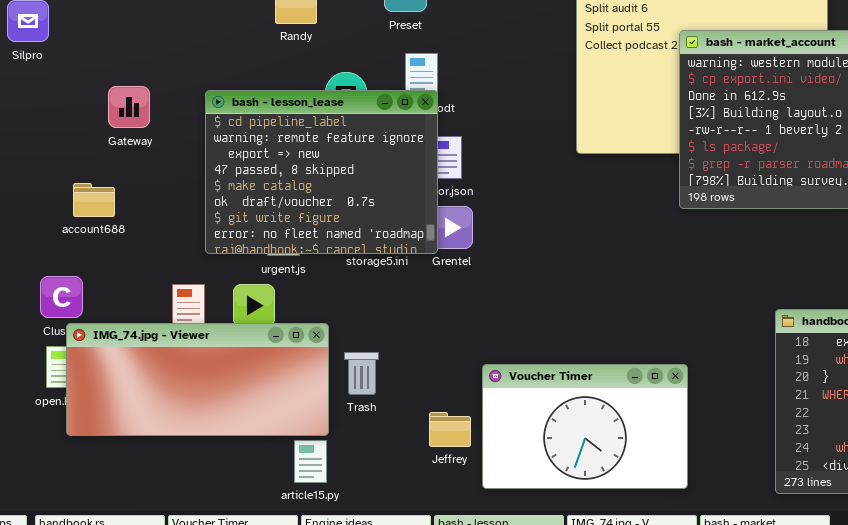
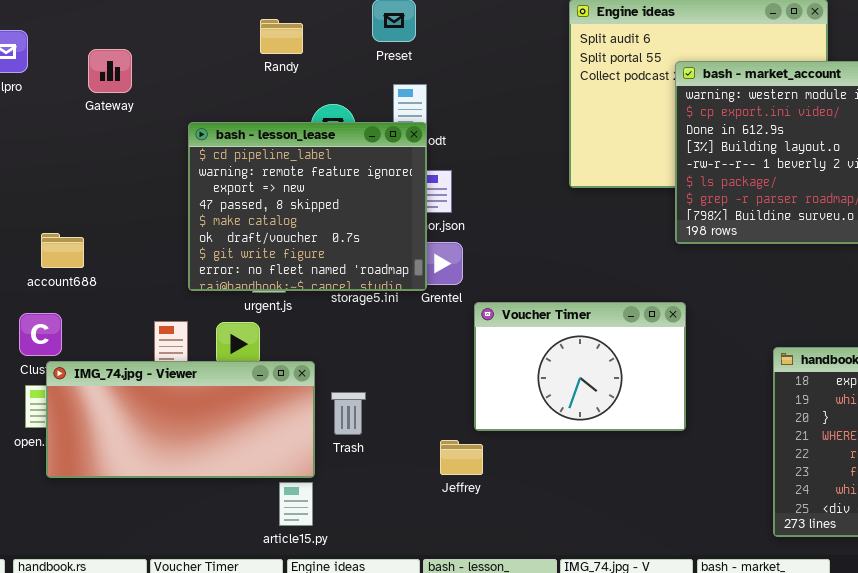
Gateway: [108,86,150,128] -> [88,49,132,93], moved
account688: [73,183,115,217] -> [41,233,84,268], moved
Voucher Timer: [482,364,688,489] -> [474,302,686,431], moved
Jeffrey: [429,412,471,447] -> [440,440,483,475], moved

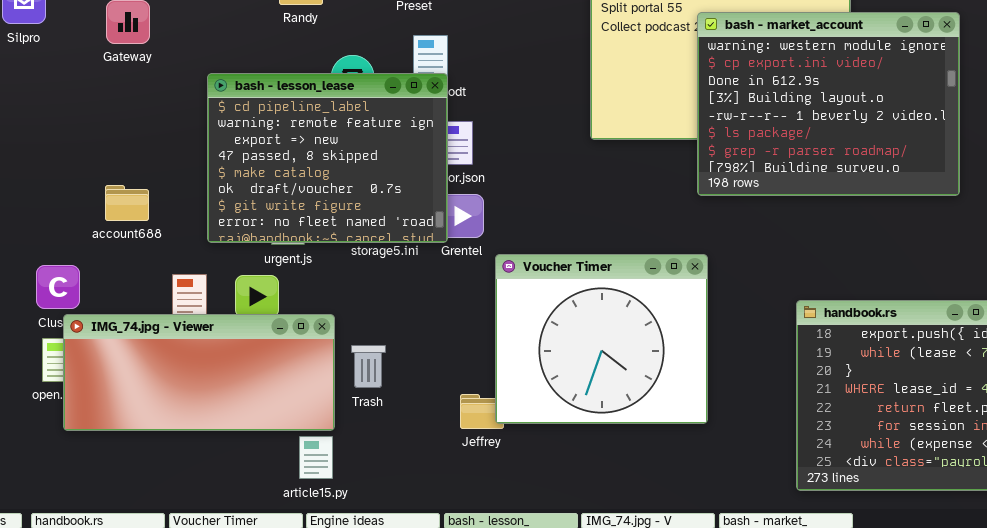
account688: [41,233,84,268] -> [105,185,149,221], moved
Voucher Timer: [474,302,686,431] -> [495,254,708,424], resized

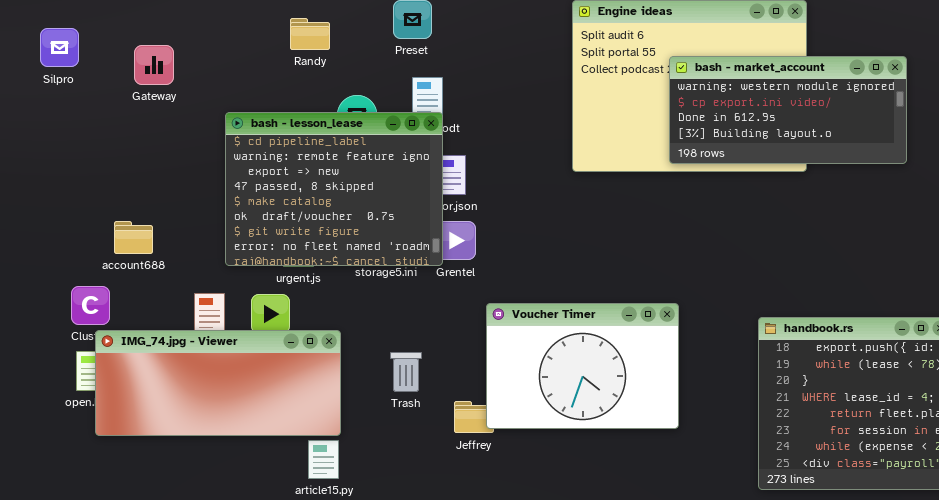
bash - market_account: [697,12,960,196] -> [669,56,907,164], resized
account688: [105,185,149,221] -> [114,221,153,254], moved
Voucher Timer: [495,254,708,424] -> [486,303,679,429], resized
Trash: [351,345,386,388] -> [390,352,422,392], moved

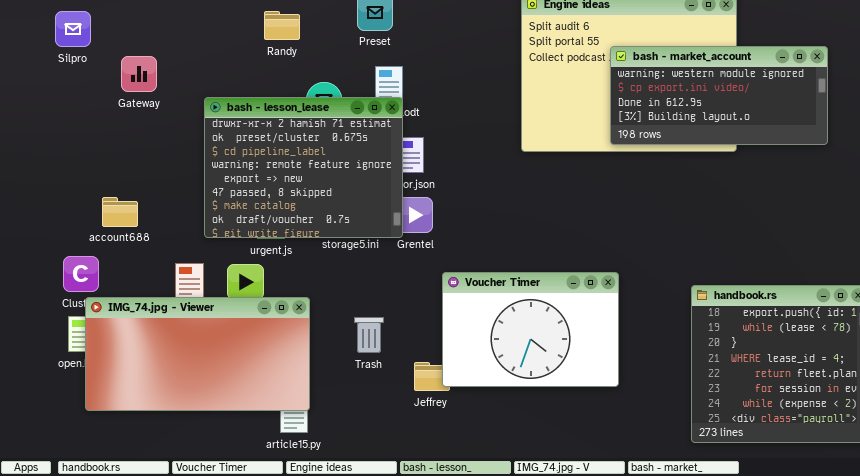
Silpro: [40,28,79,67] -> [55,11,91,47], moved
Gateway: [134,45,174,85] -> [121,56,157,92], moved
bash - lesson_lease: [225,112,443,266] -> [204,97,403,238], scrolled up 2 rows
IMG_74.jpg - Viewer: [95,330,341,436] -> [85,297,310,411], resized

